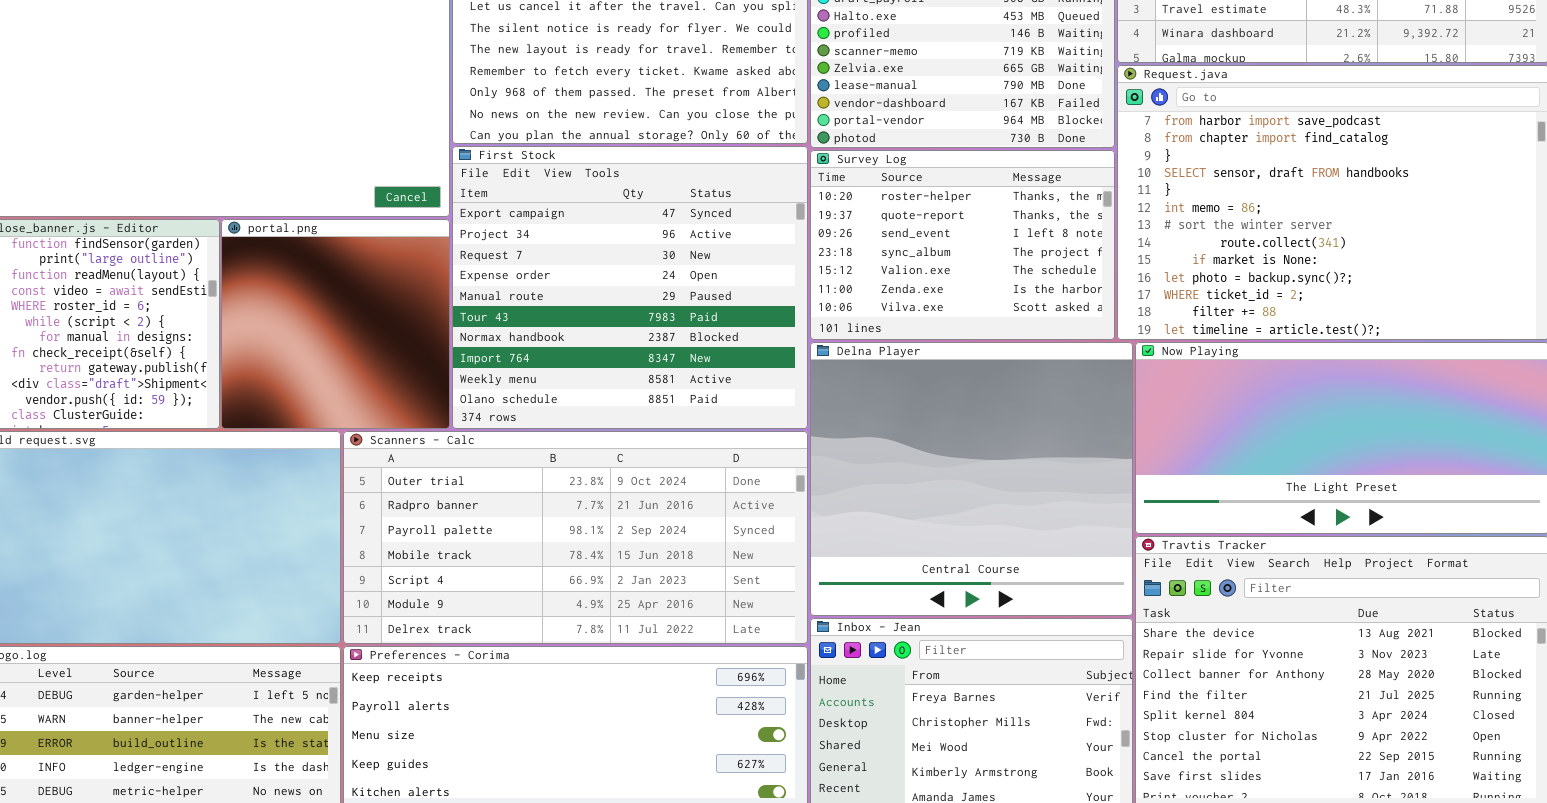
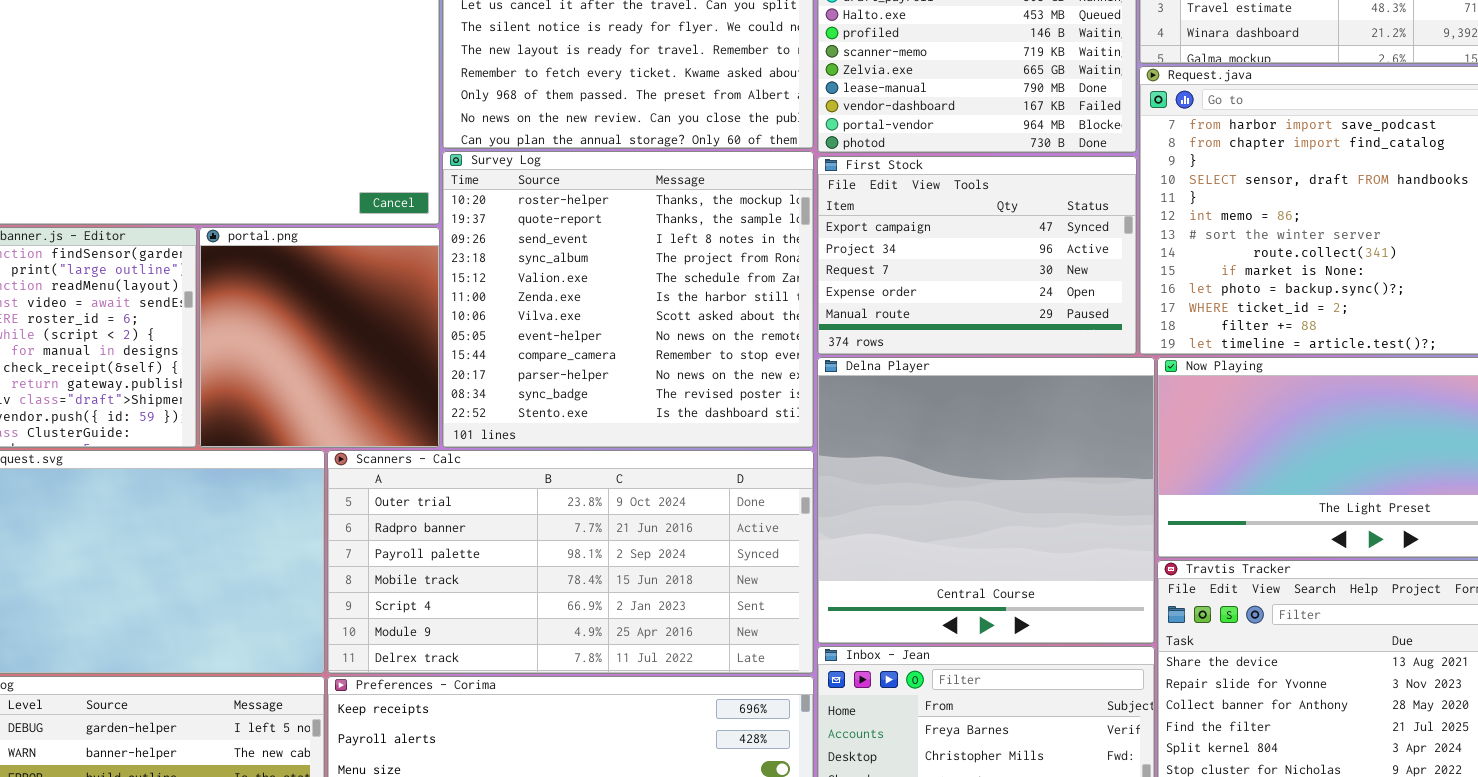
First Stock: [452,146,808,429] -> [817,156,1137,355], moved, resized
Survey Log: [810,150,1115,340] -> [442,151,814,448], moved, resized

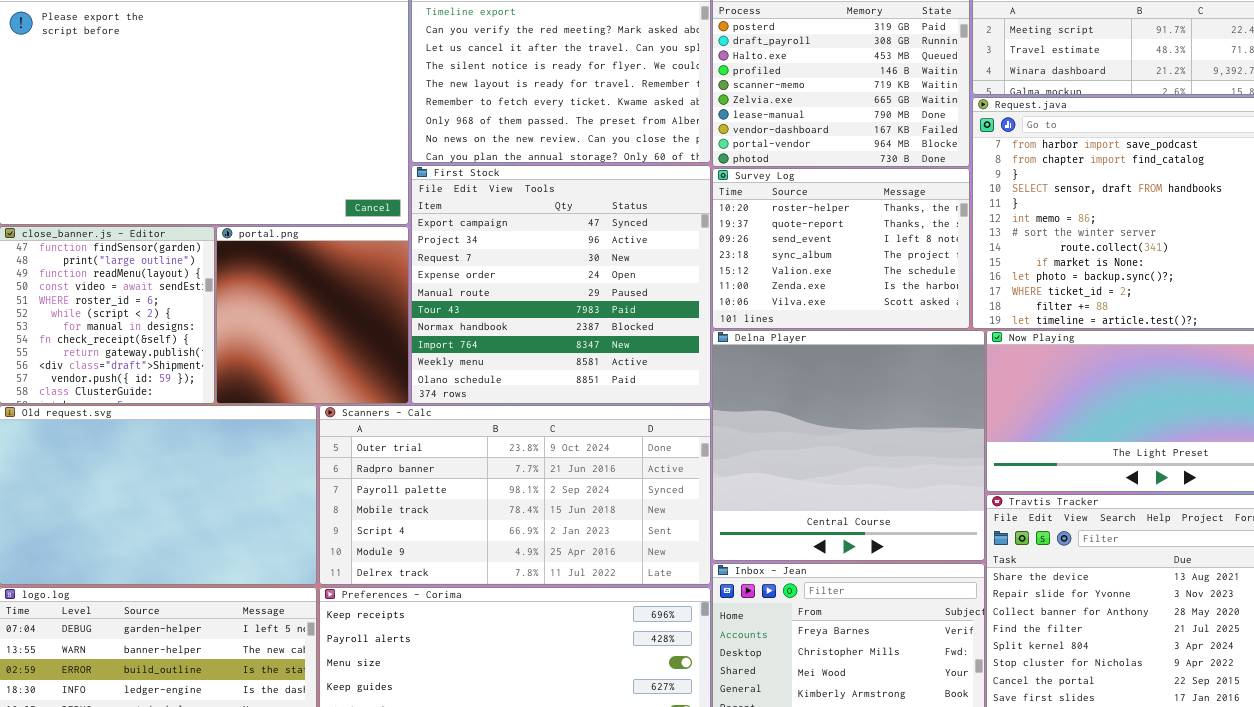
Survey Log: [442,151,814,448] -> [712,168,970,329], moved, resized
First Stock: [817,156,1137,355] -> [411,165,711,404], moved, resized

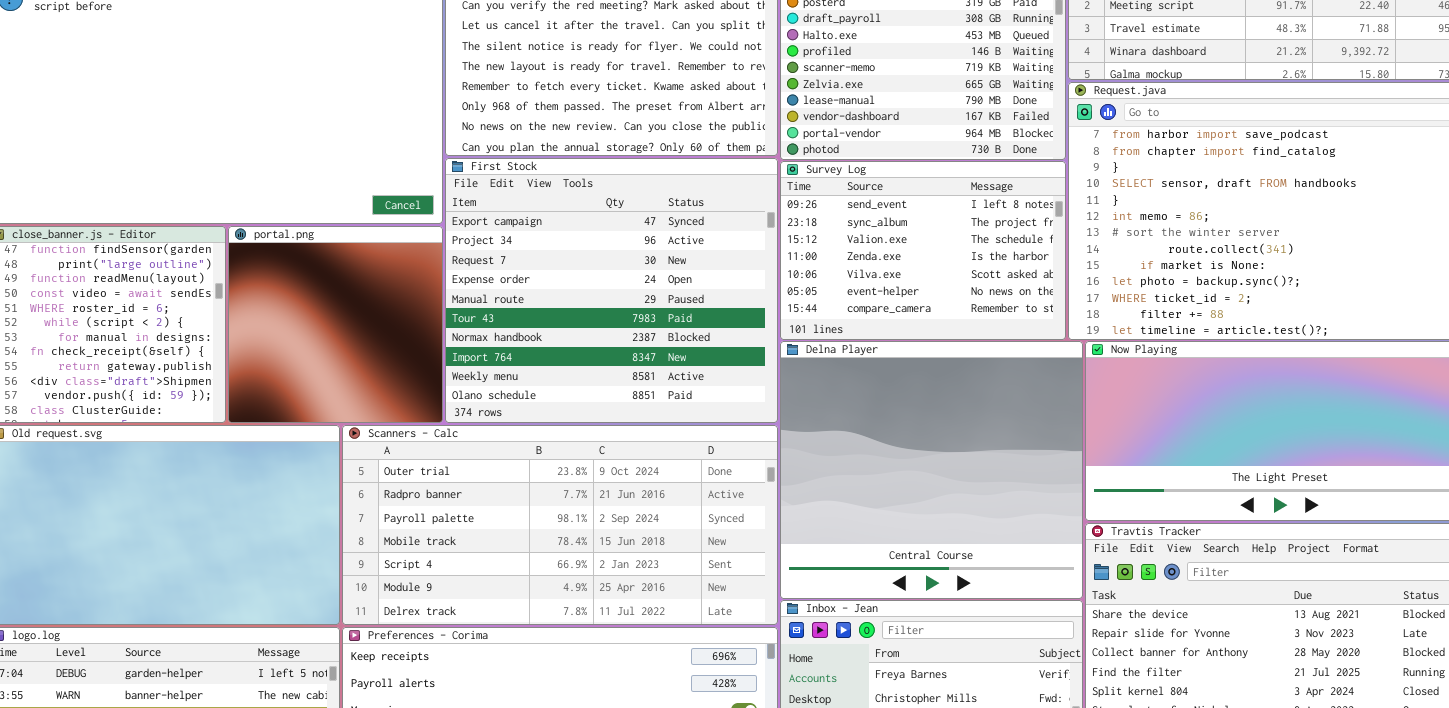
Survey Log: [712,168,970,329] -> [780,161,1066,340], scrolled down 2 rows

